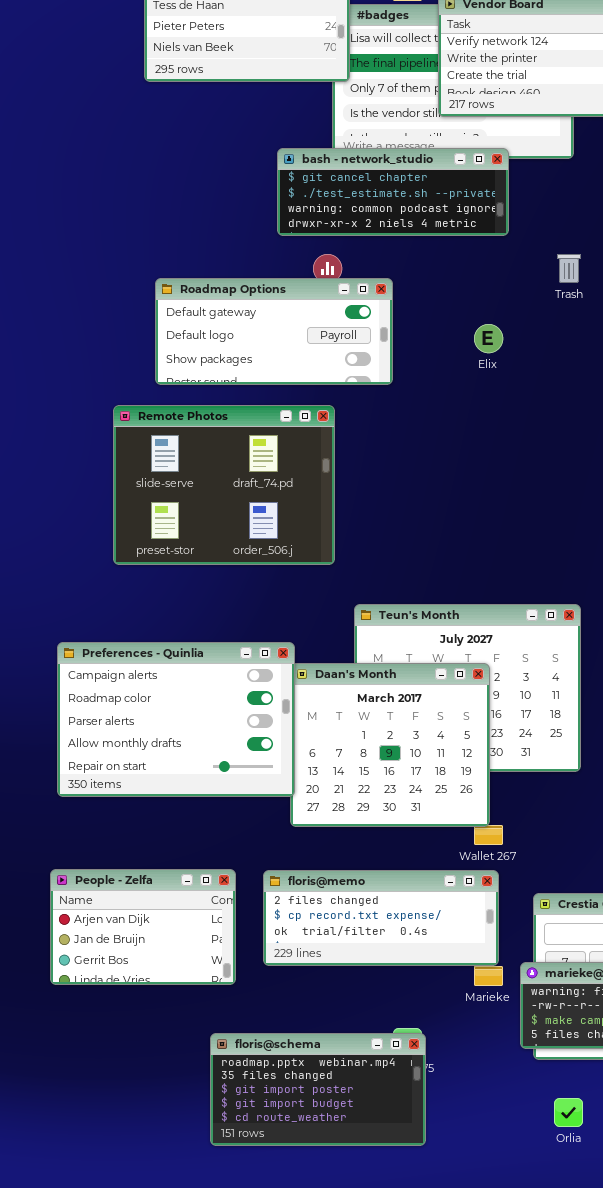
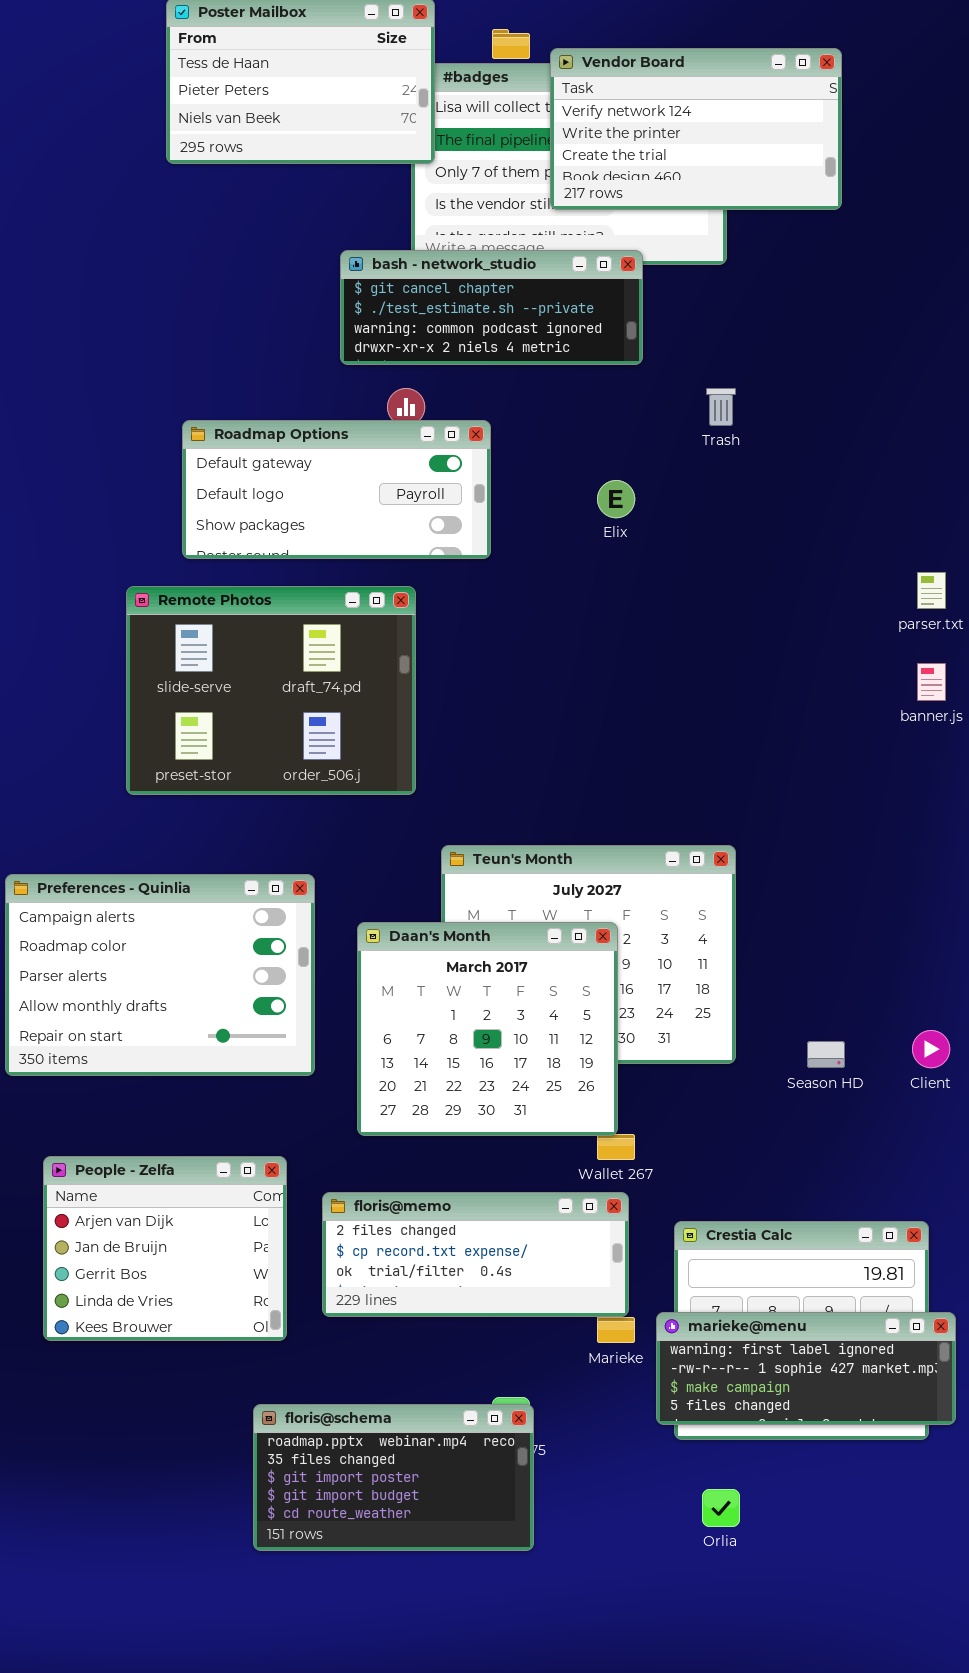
Preferences - Quinlia: [57,642,295,797] -> [5,874,315,1076], moved
People - Zelfa: [50,869,236,985] -> [43,1156,287,1341], resized

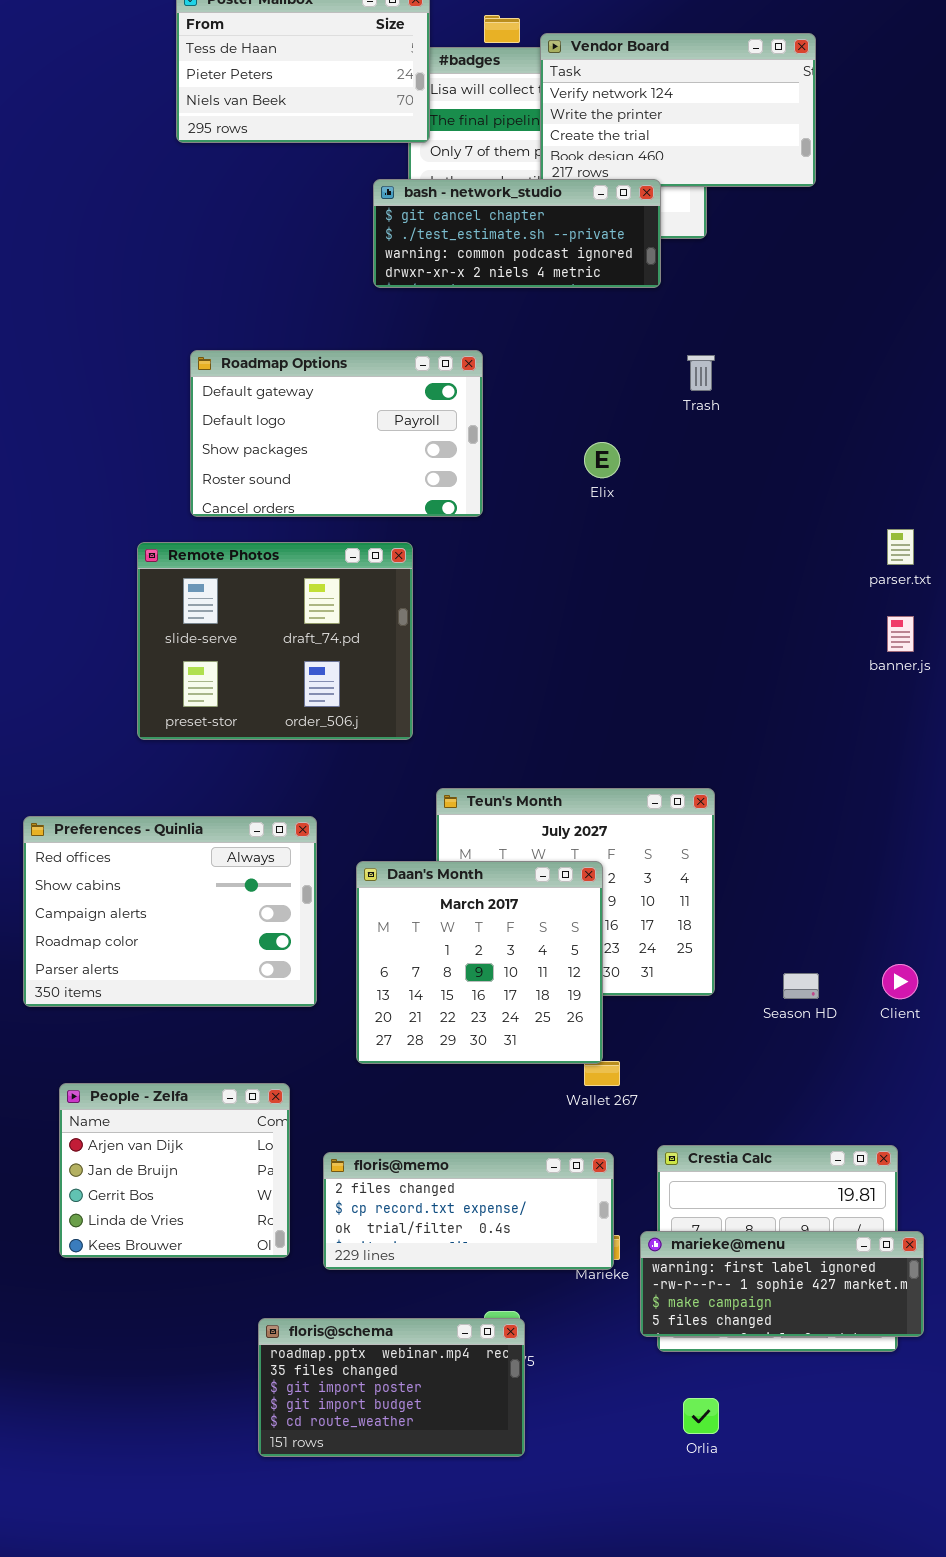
bash - network_studio: [340,250,643,365] -> [373,179,661,288], moved
Roadmap Options: [182,420,491,559] -> [190,350,483,517], resized
Preferences - Quinlia: [5,874,315,1076] -> [23,816,317,1007], scrolled up 2 rows
floris@memo: [322,1192,629,1317] -> [323,1152,614,1270], moved

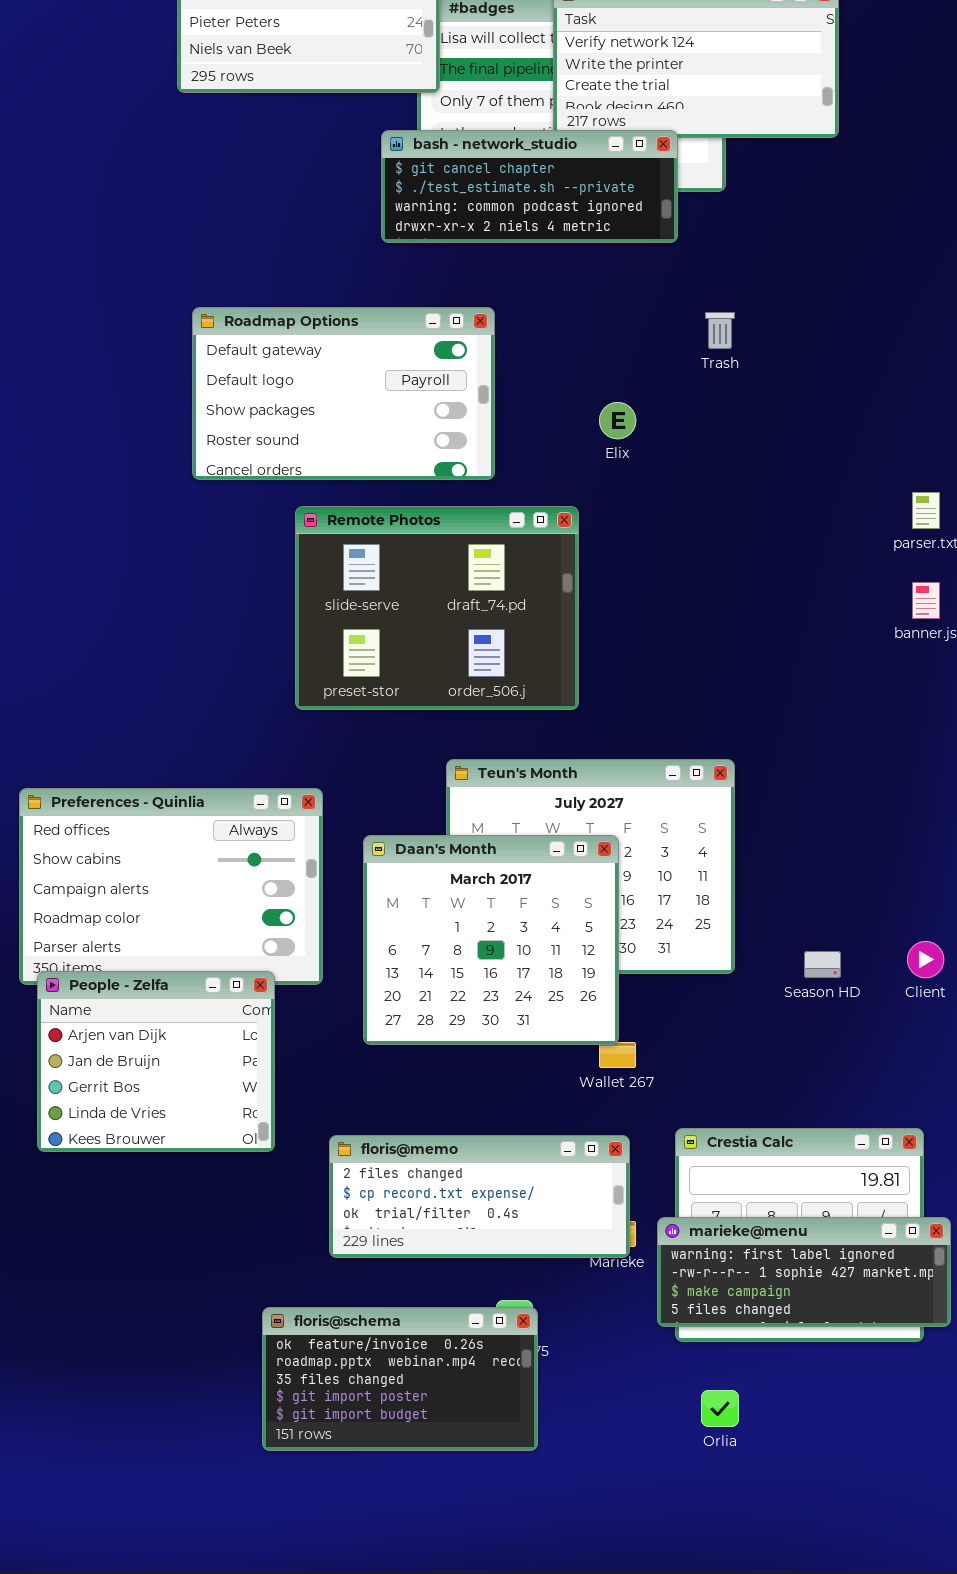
Remote Photos: [137,542,413,740] -> [295,506,579,710], moved
People - Zelfa: [59,1083,290,1258] -> [37,971,275,1152], moved
floris@schema: [258,1318,525,1457] -> [262,1307,538,1451], scrolled up 1 row

